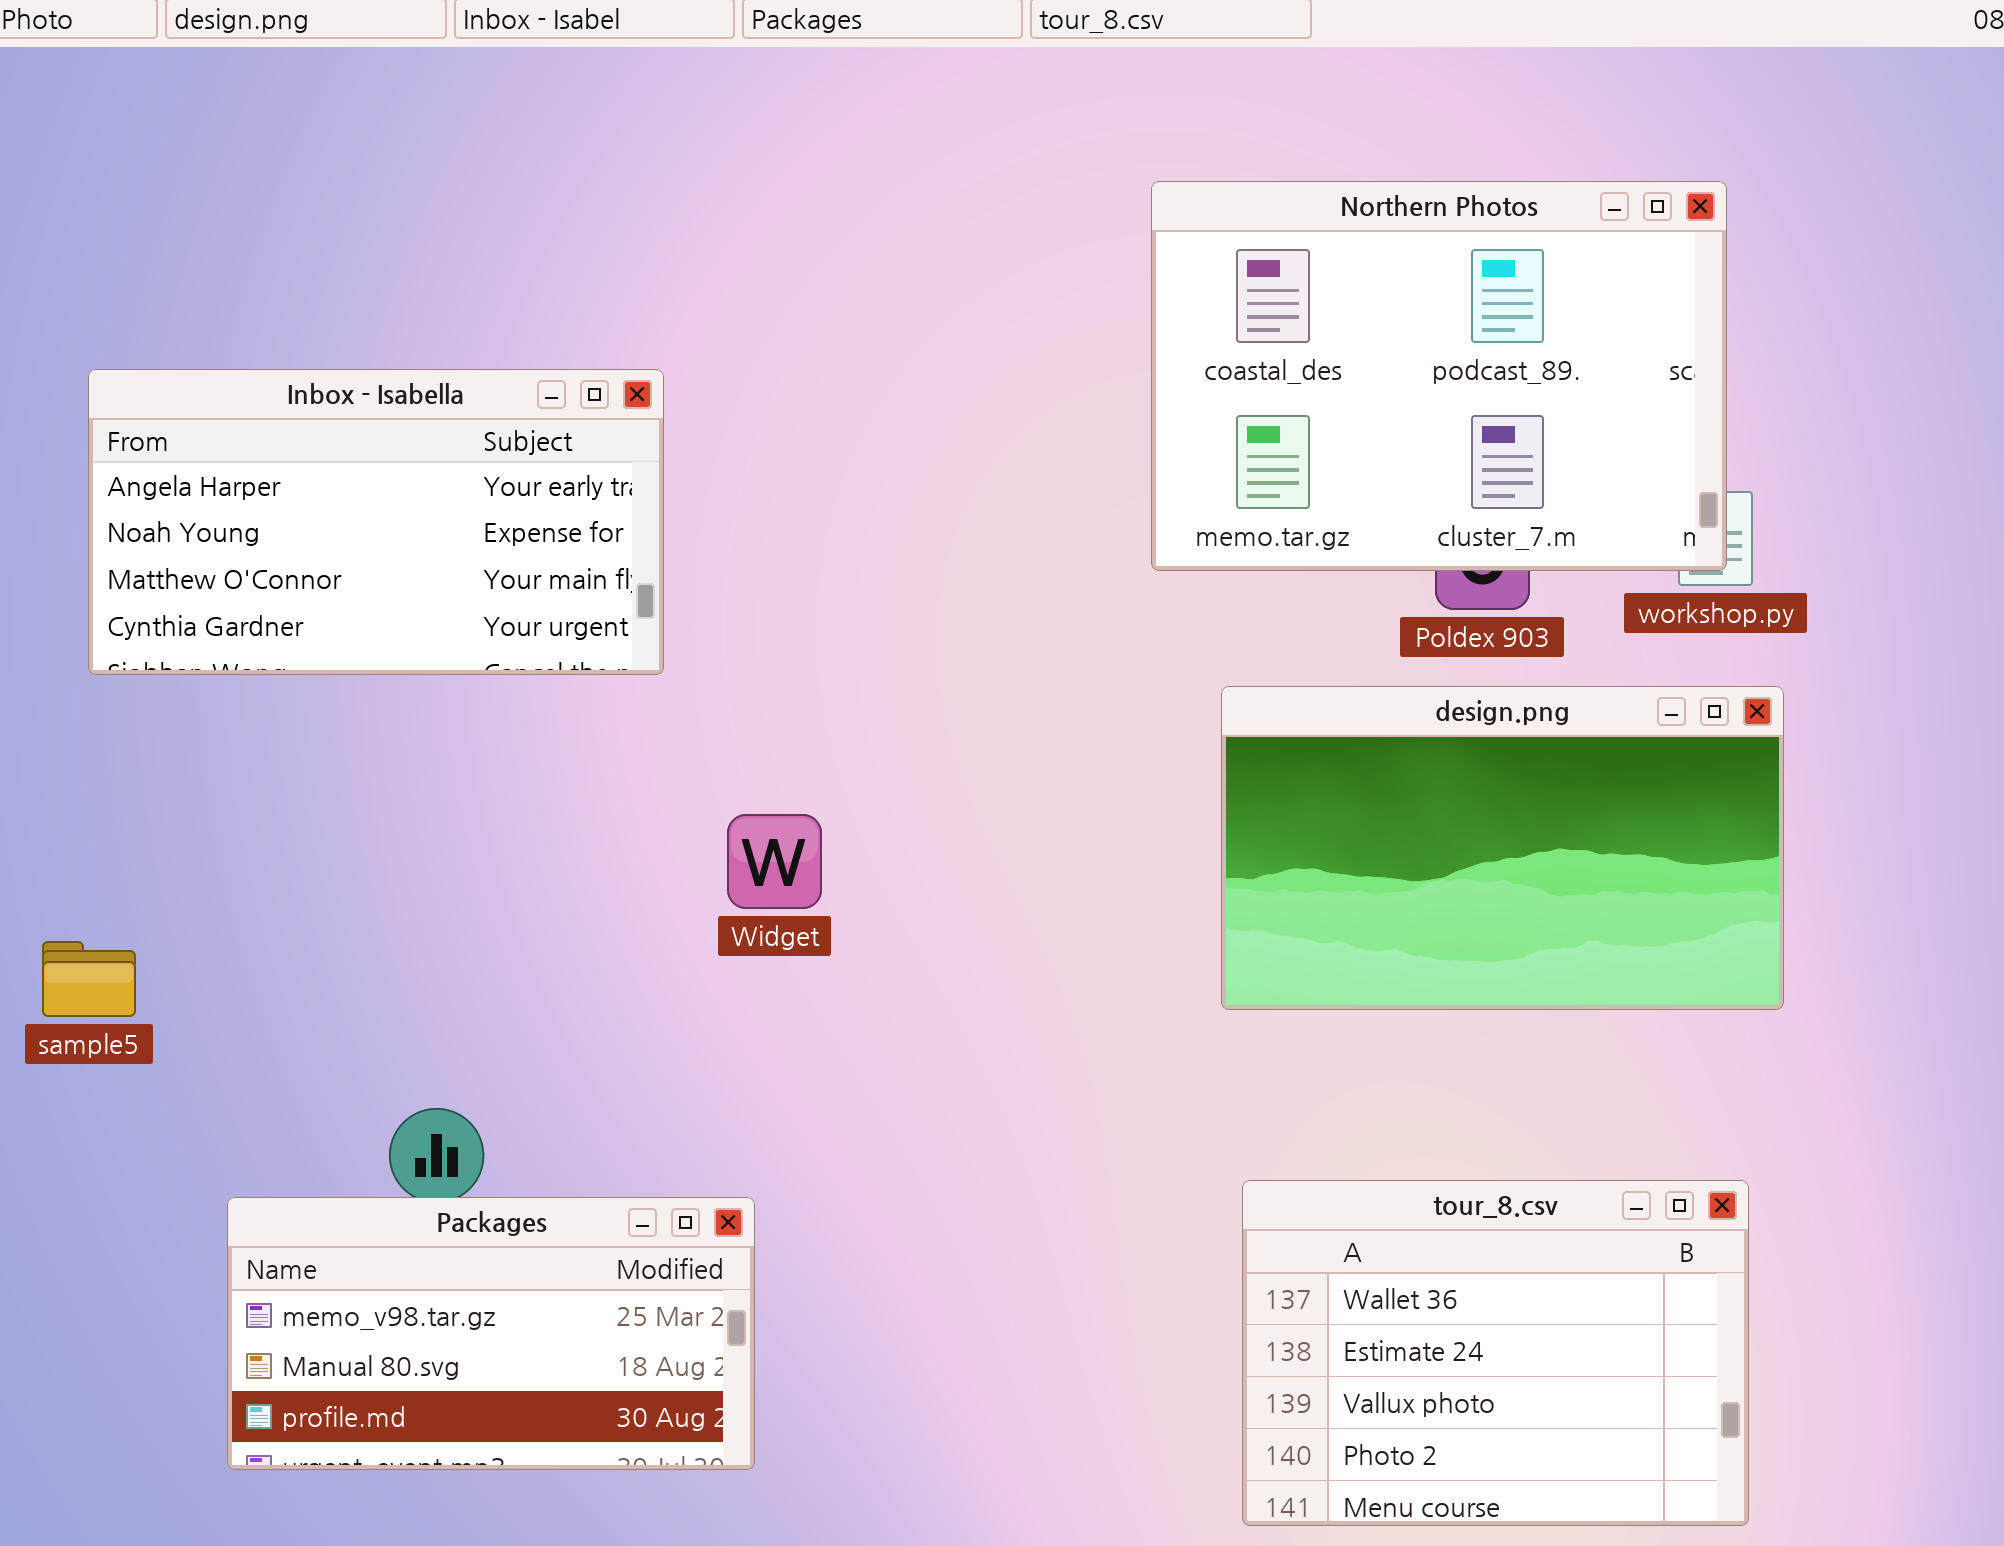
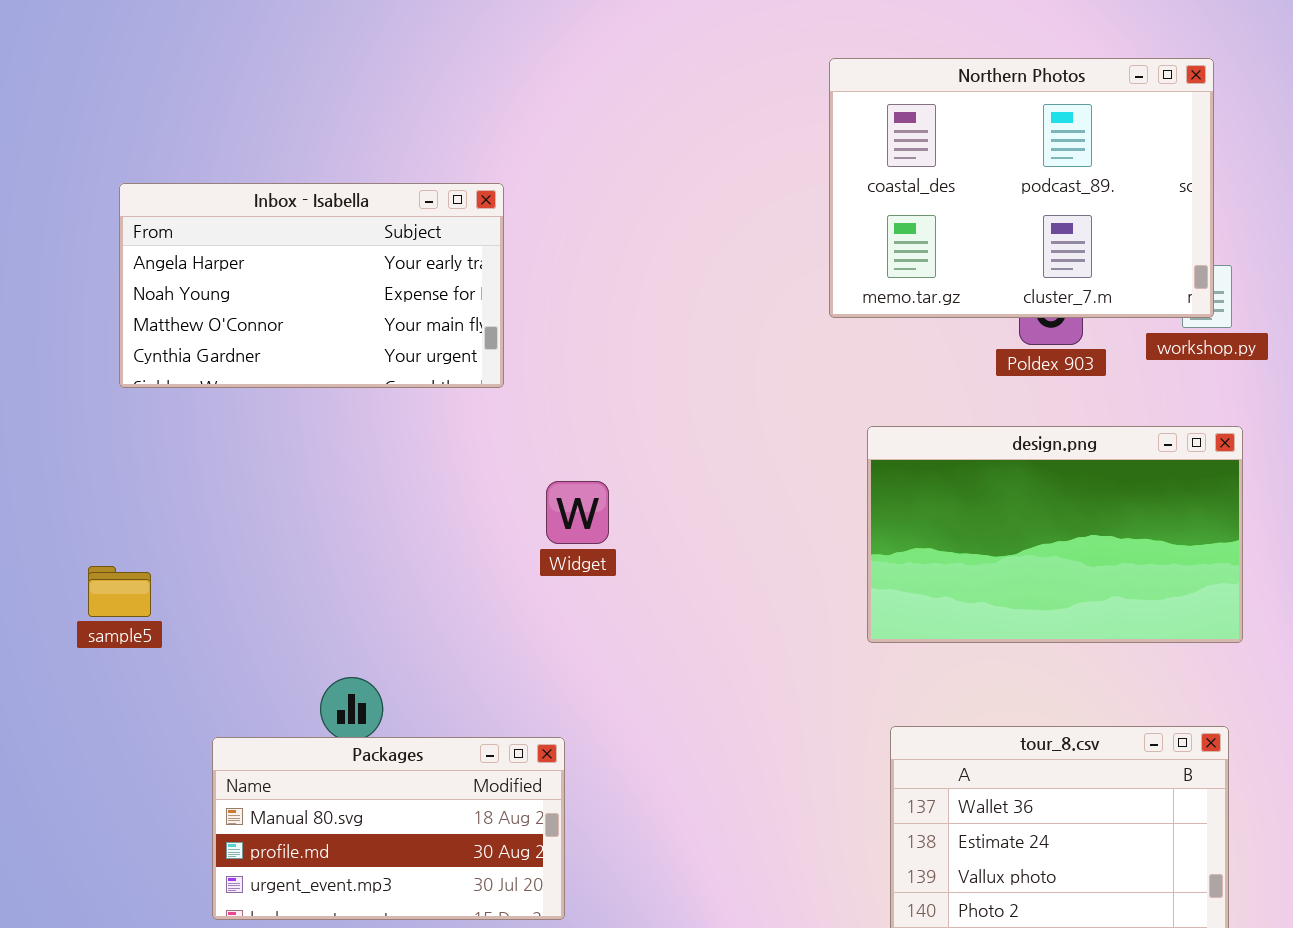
design.png: [1221,686,1784,1010] -> [867,426,1243,643], moved
Packages: [227,1197,755,1470] -> [212,737,565,920], scrolled down 1 row

